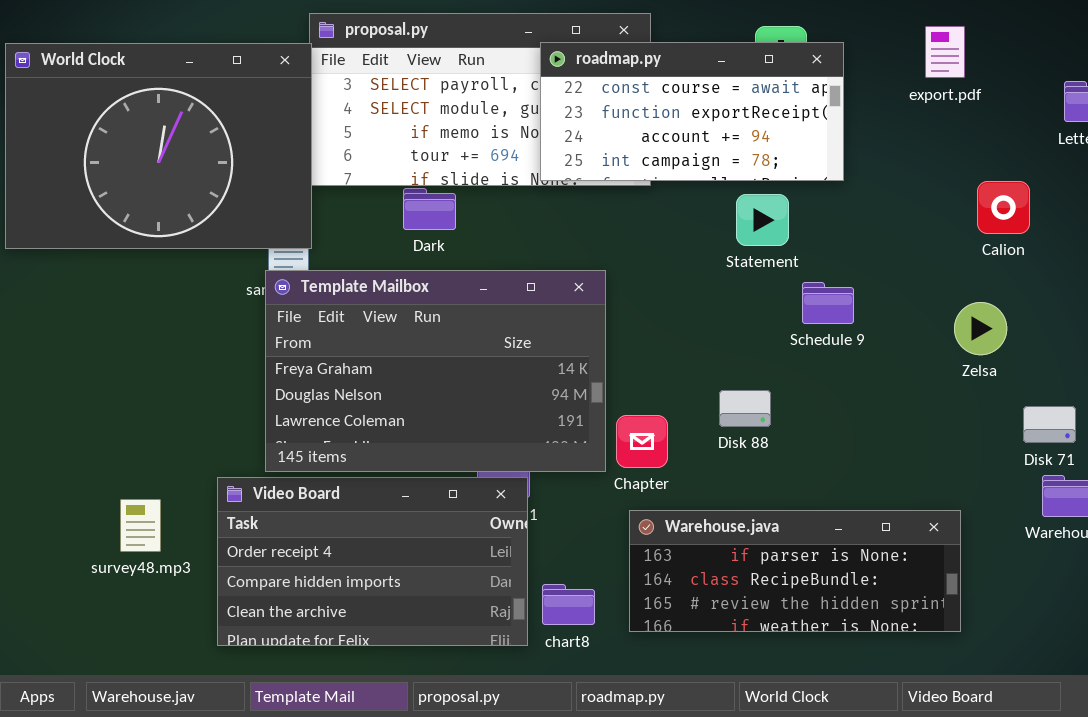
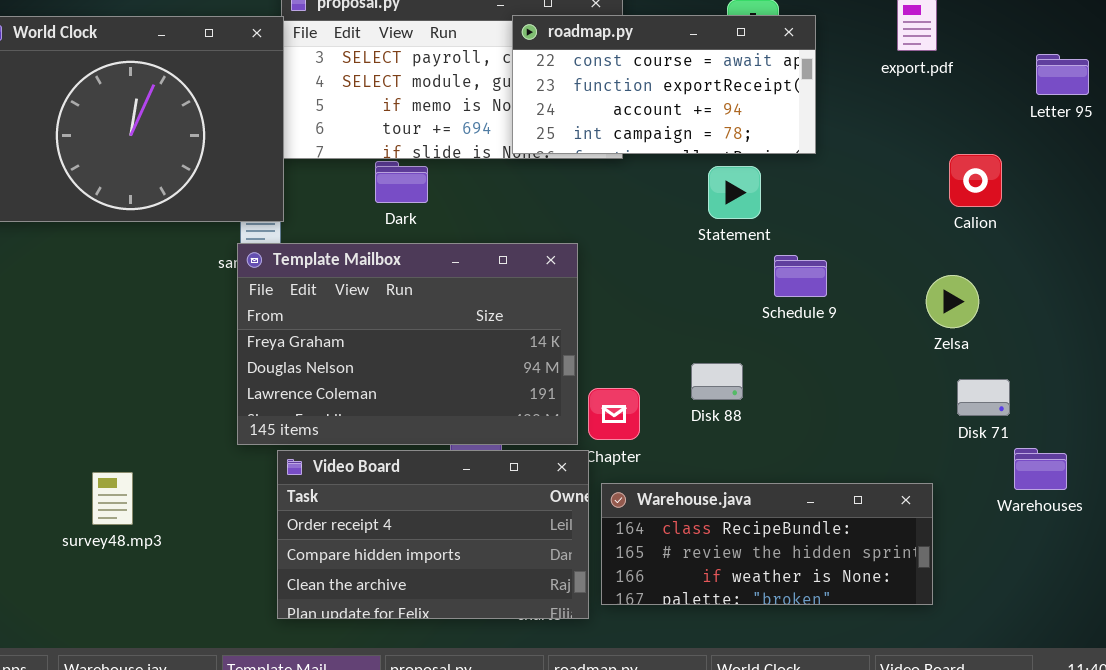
Disk 71: [1023,406,1076,443] -> [957,379,1010,416], moved
Video Board: [217,477,528,646] -> [277,450,589,619], moved
Warehouse.java: [629,510,961,632] -> [601,483,933,605], scrolled down 1 row

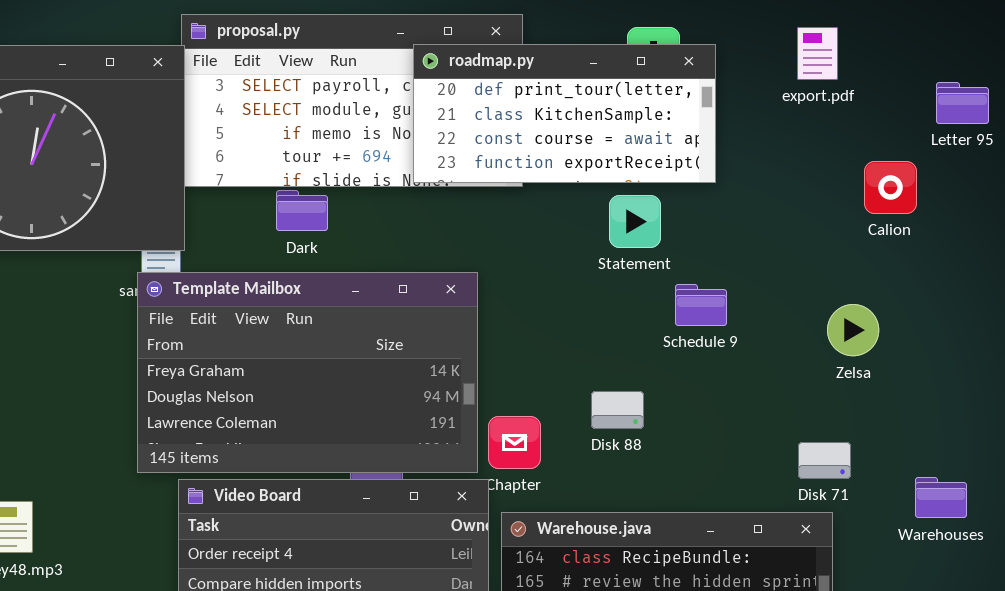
roadmap.py: [512,15,816,154] -> [413,44,716,183], scrolled up 2 rows
Calion: [949,154,1002,207] -> [864,161,917,214], moved
Disk 71: [957,379,1010,416] -> [798,442,851,479], moved

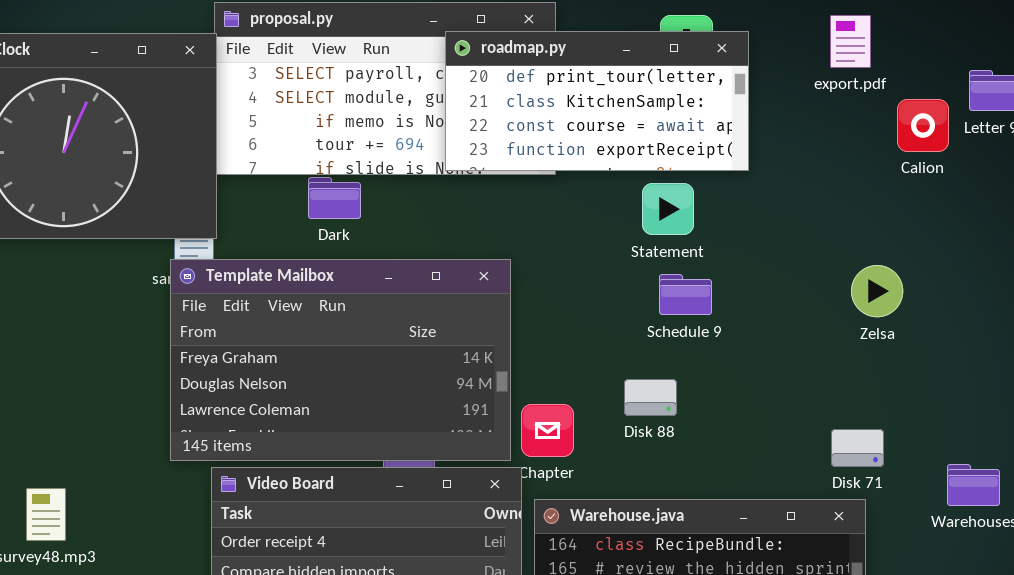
Calion: [864,161,917,214] -> [897,99,949,152], moved
Schedule 9: [675,284,727,326] -> [659,274,712,315], moved
Zelsa: [827,304,879,356] -> [851,265,903,317], moved

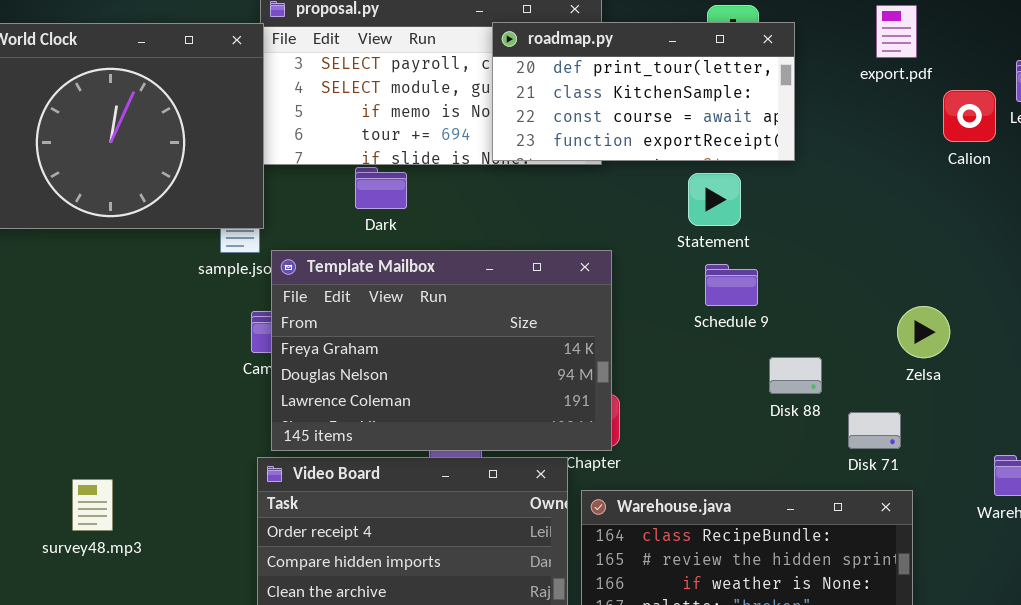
Template Mailbox: [170,259,511,461] -> [271,250,612,451], moved
Zelsa: [851,265,903,317] -> [897,306,950,358], moved
Disk 88: [624,379,677,416] -> [769,357,822,394], moved
Disk 71: [831,429,884,467] -> [848,412,901,449], moved

